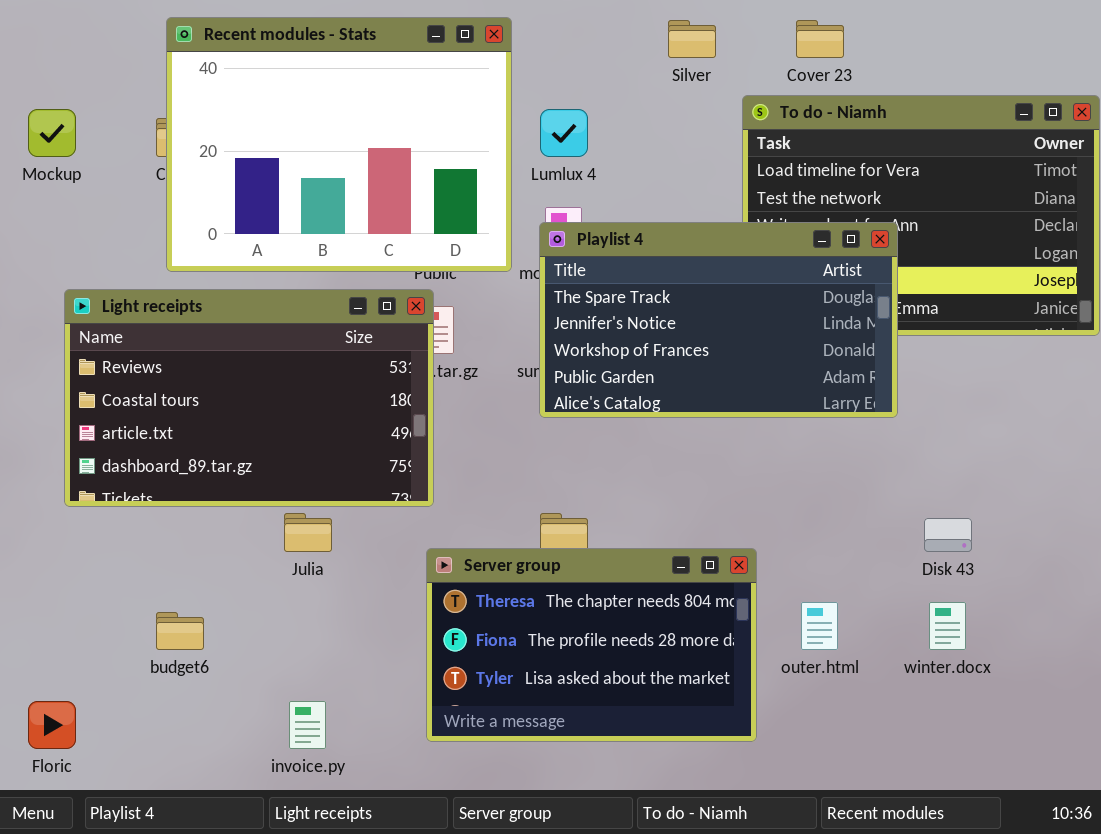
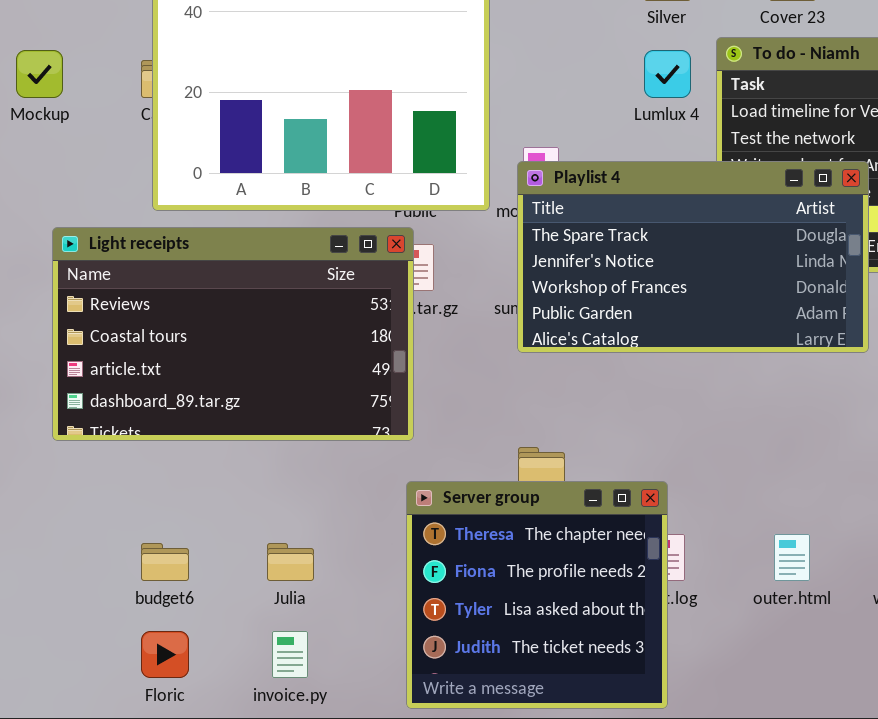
Lumlux 4: [540,109,588,157] -> [644,50,691,98], moved
Julia: [284,513,332,552] -> [267,543,314,581], moved
Server group: [426,548,757,742] -> [406,481,668,709], resized
Floric: [28,701,76,749] -> [141,631,189,678], moved

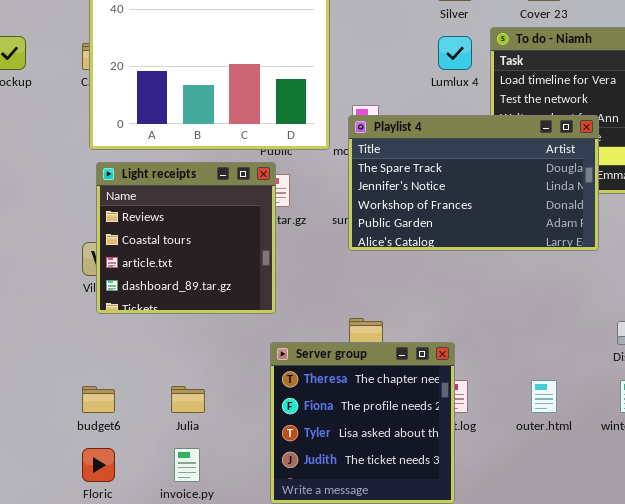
Light receipts: [52,227,414,441] -> [96,162,276,314], resized

